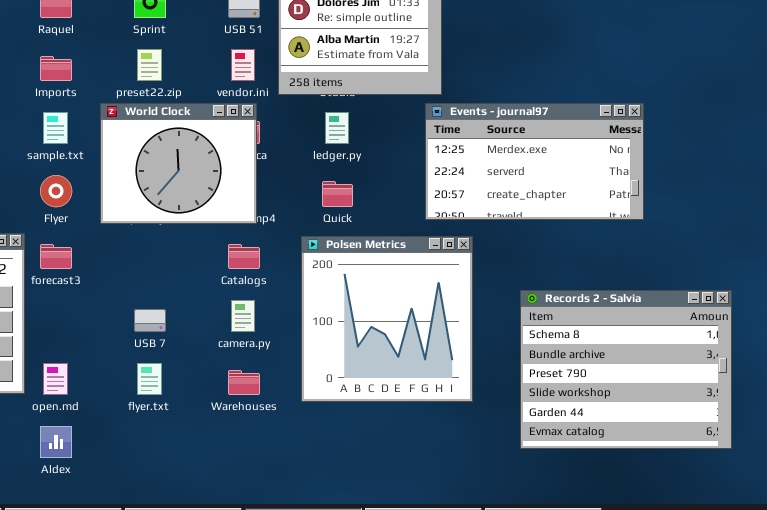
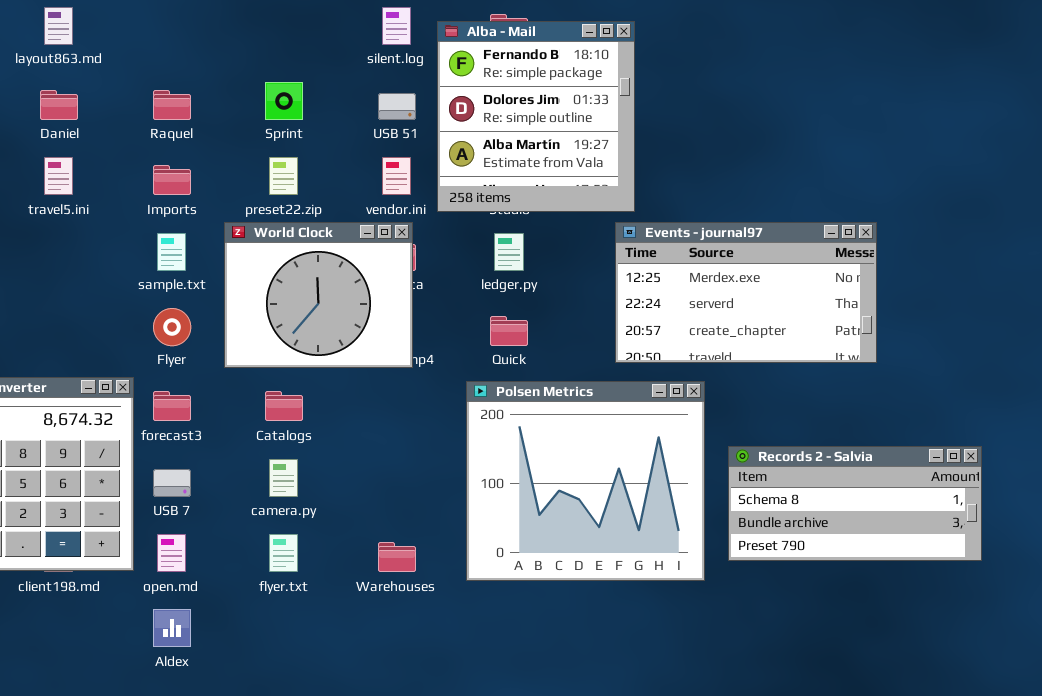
Polsen Metrics: [301,236,473,402] -> [466,381,705,581], resized
Catalogs: [228,244,260,269] -> [265,391,303,421], moved
Records 2 - Salvia: [520,290,732,449] -> [728,446,982,561], resized
camera.py: [231,300,255,332] -> [269,459,298,497], moved
USB 7: [134,309,166,332] -> [153,469,191,497], moved

